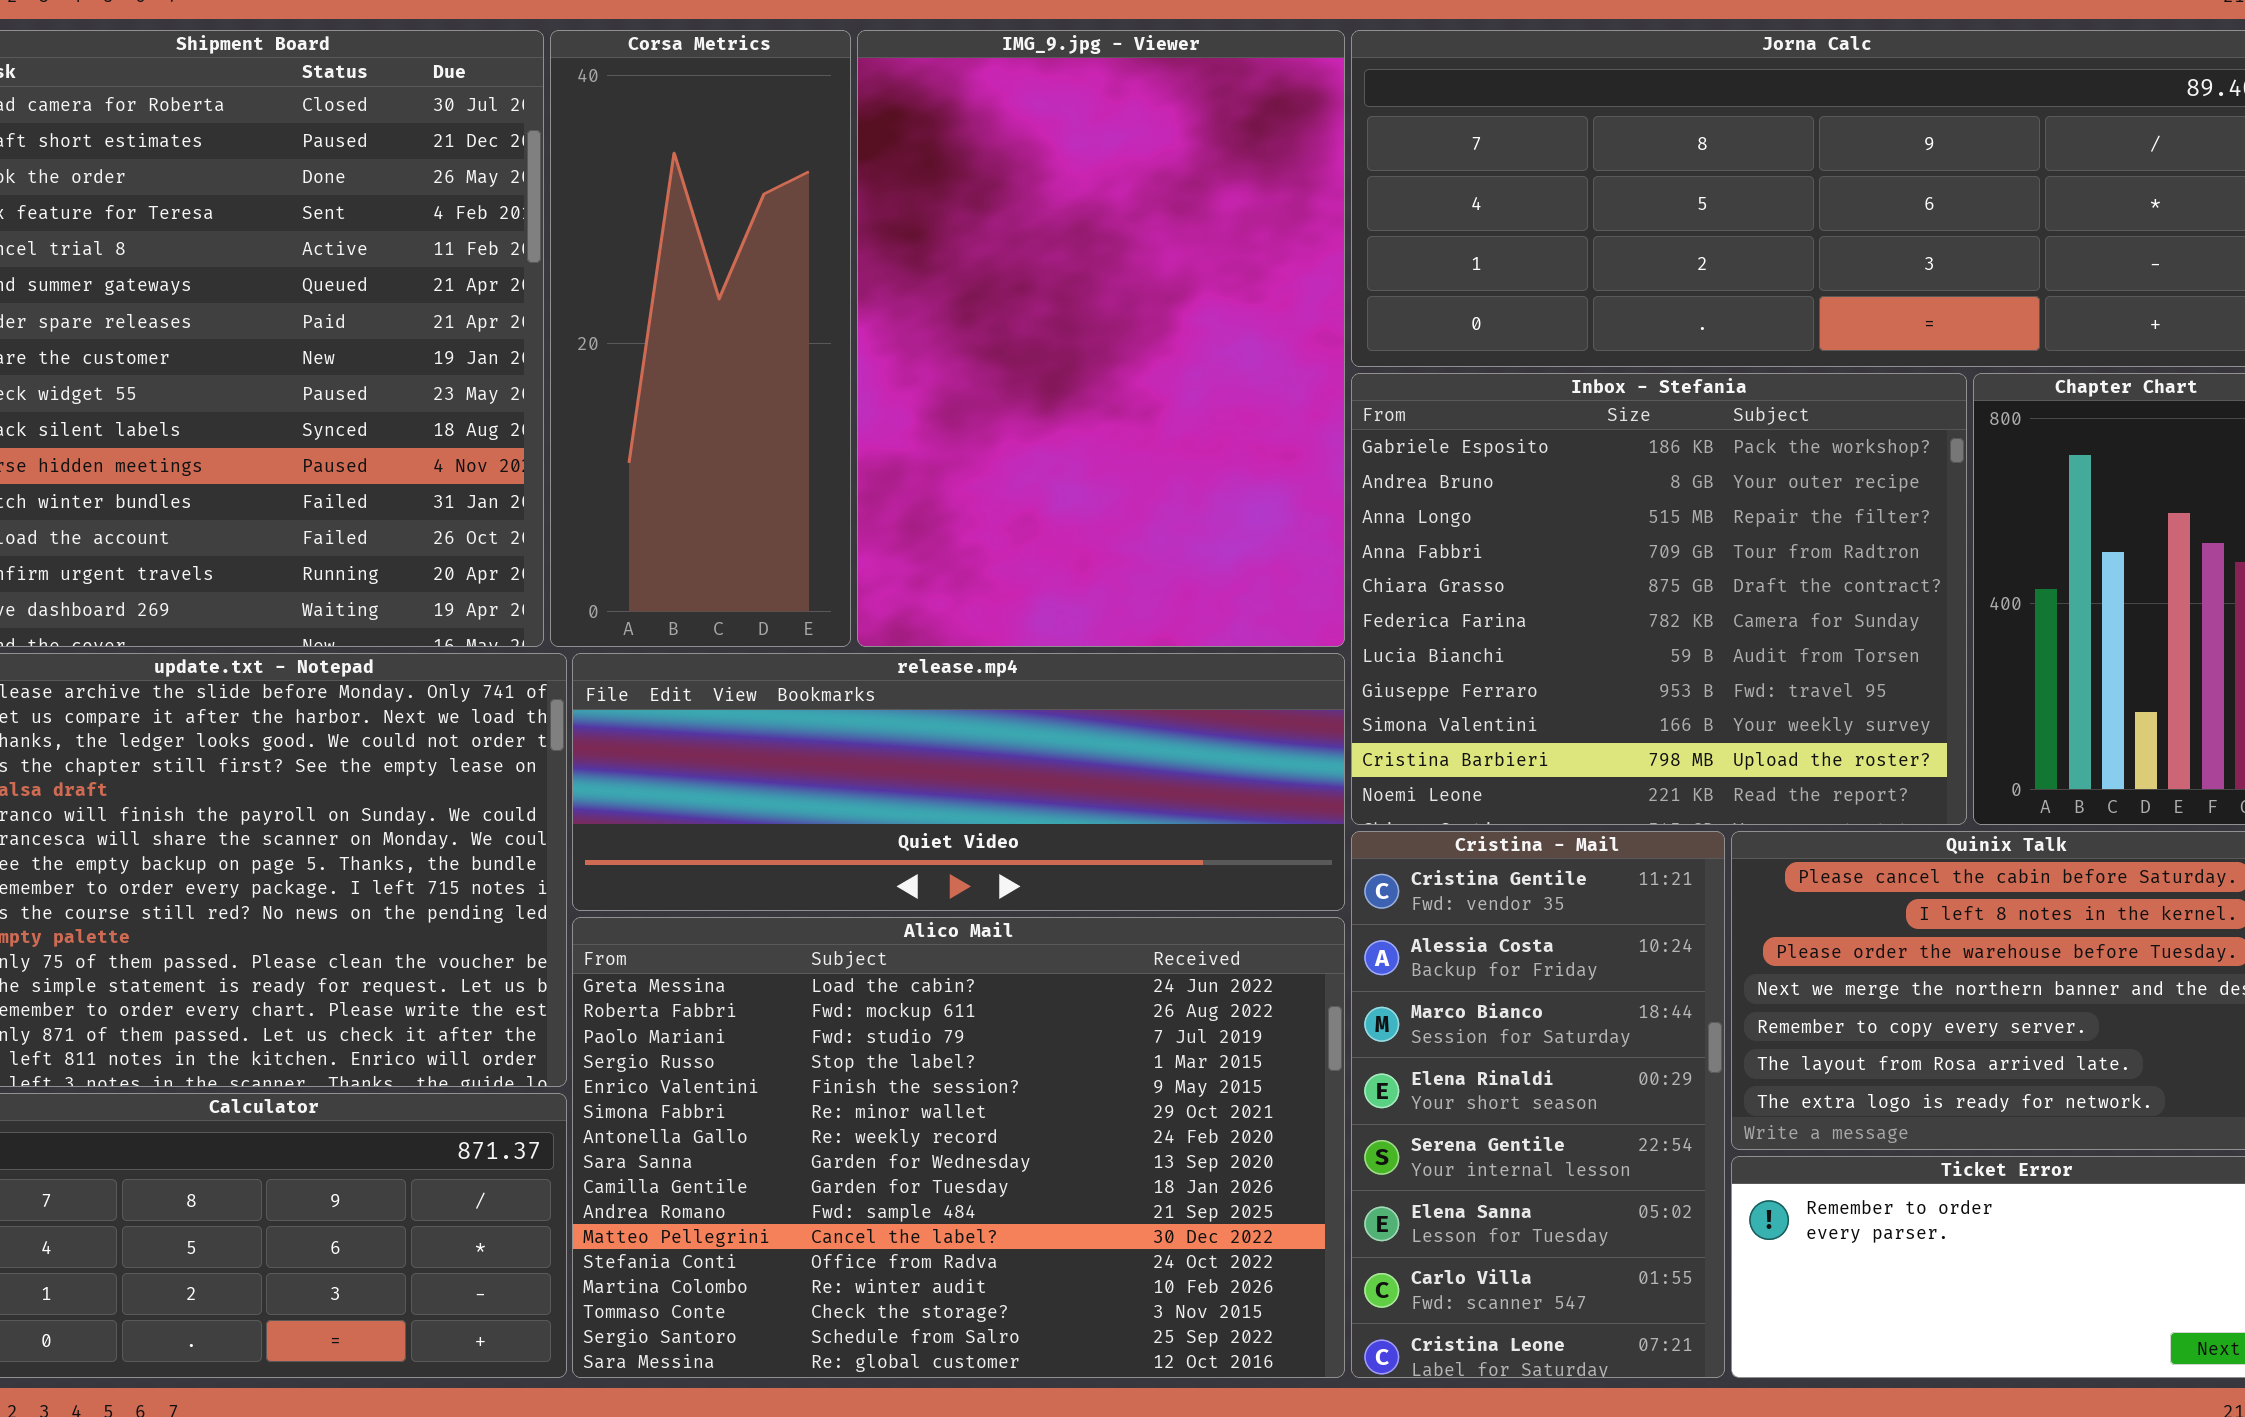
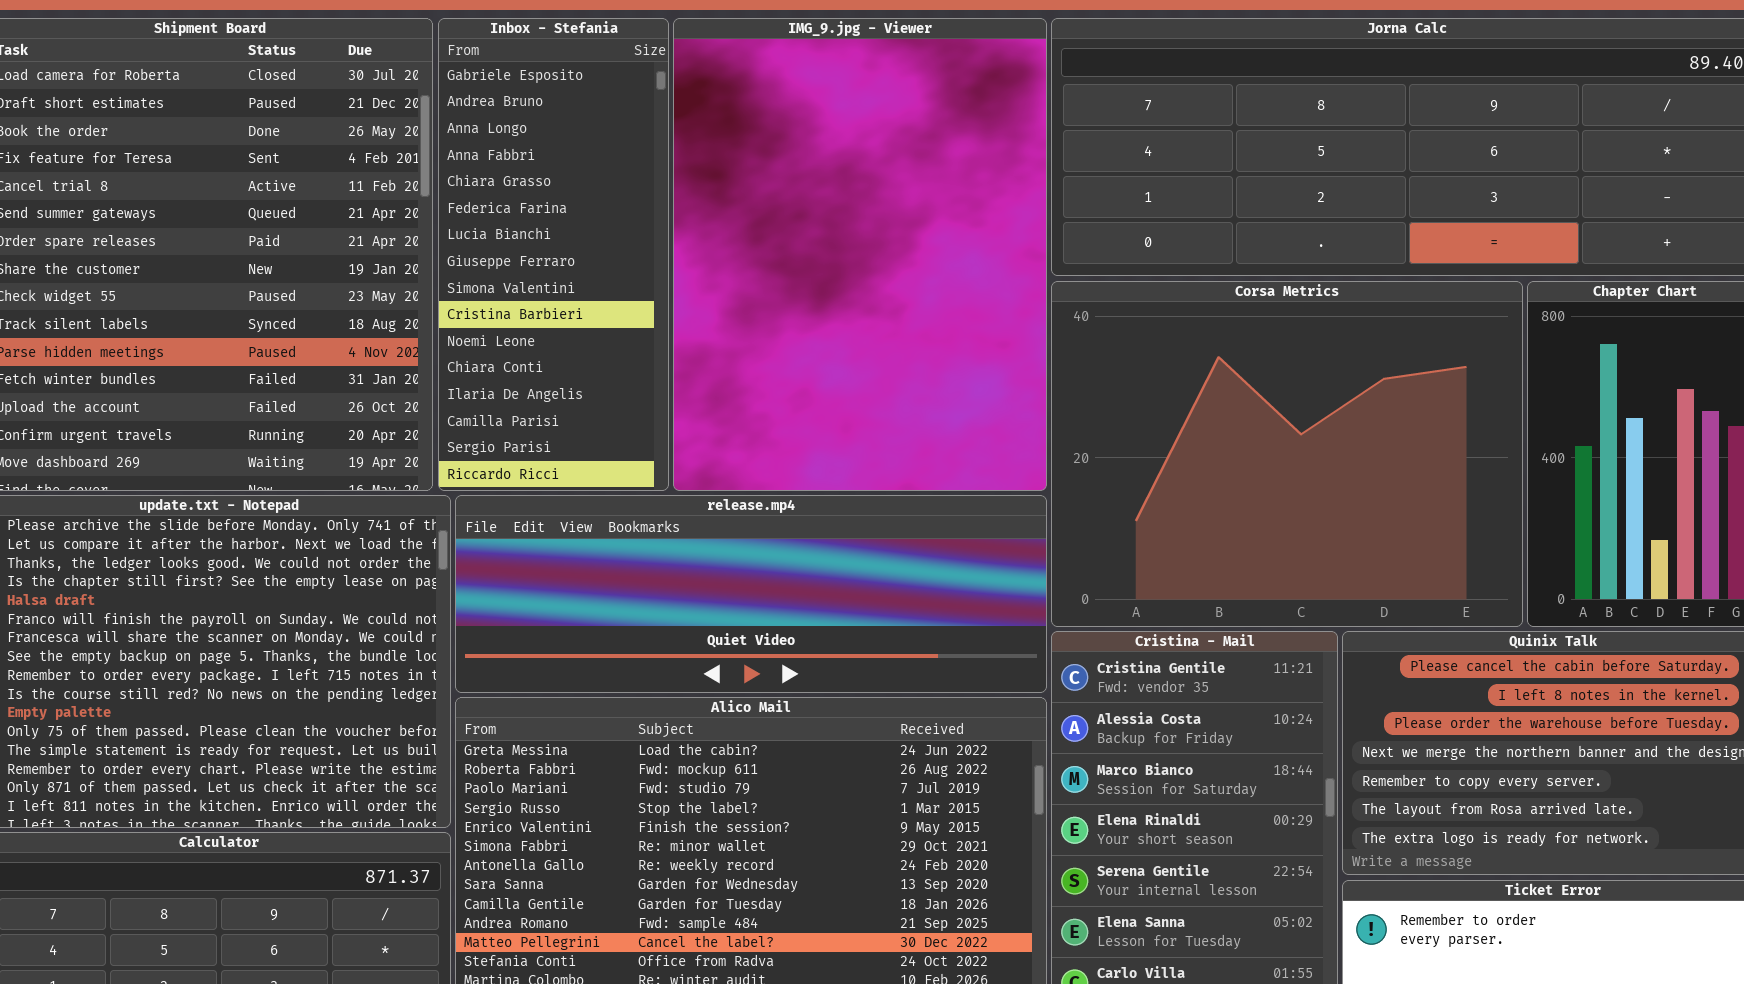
Corsa Metrics: [550,30,851,647] -> [1051,281,1523,627], moved, resized
Inbox - Stefania: [1351,373,1967,825] -> [438,18,669,491], moved, resized

